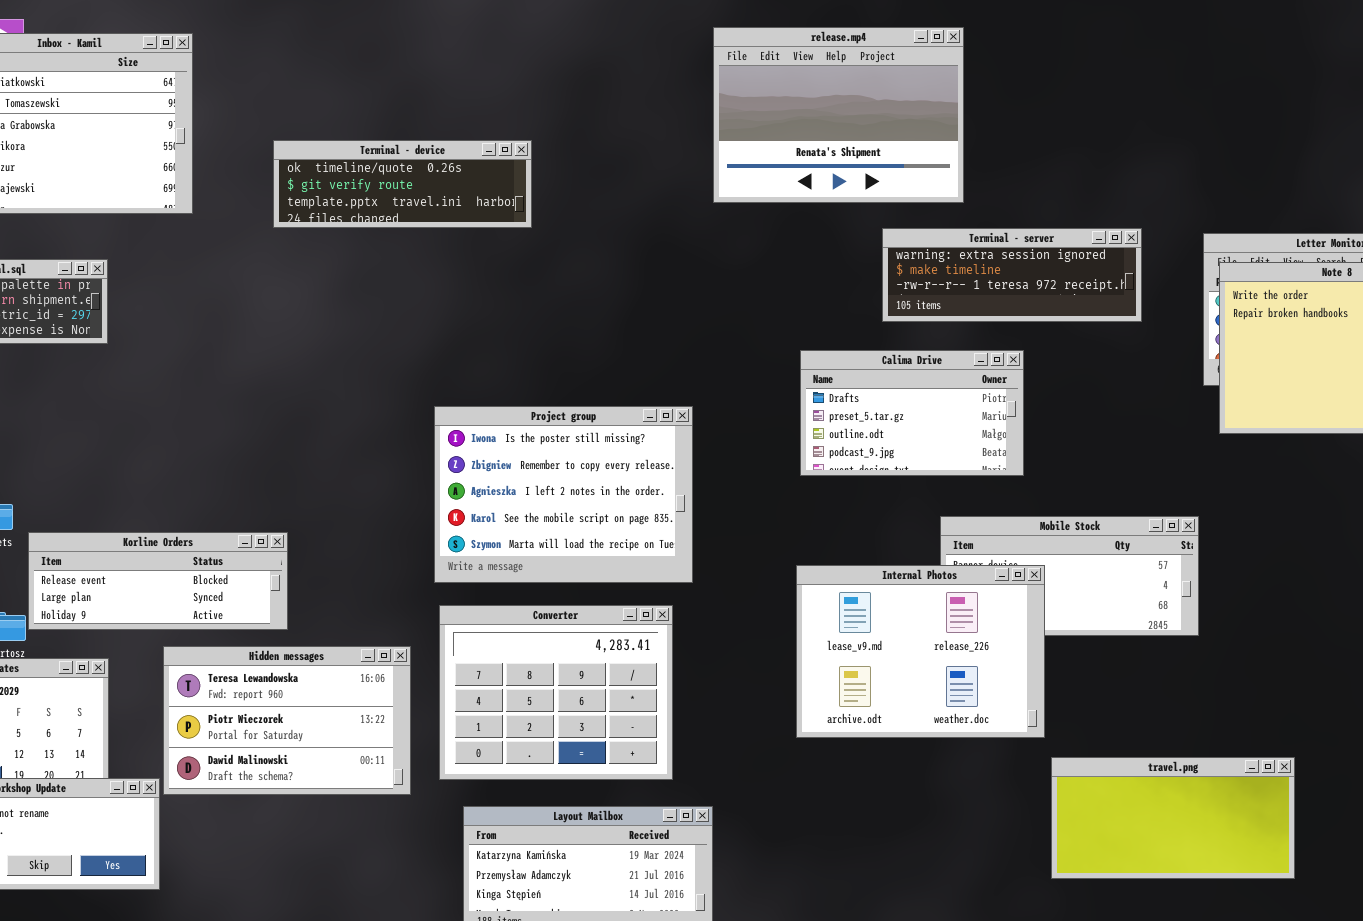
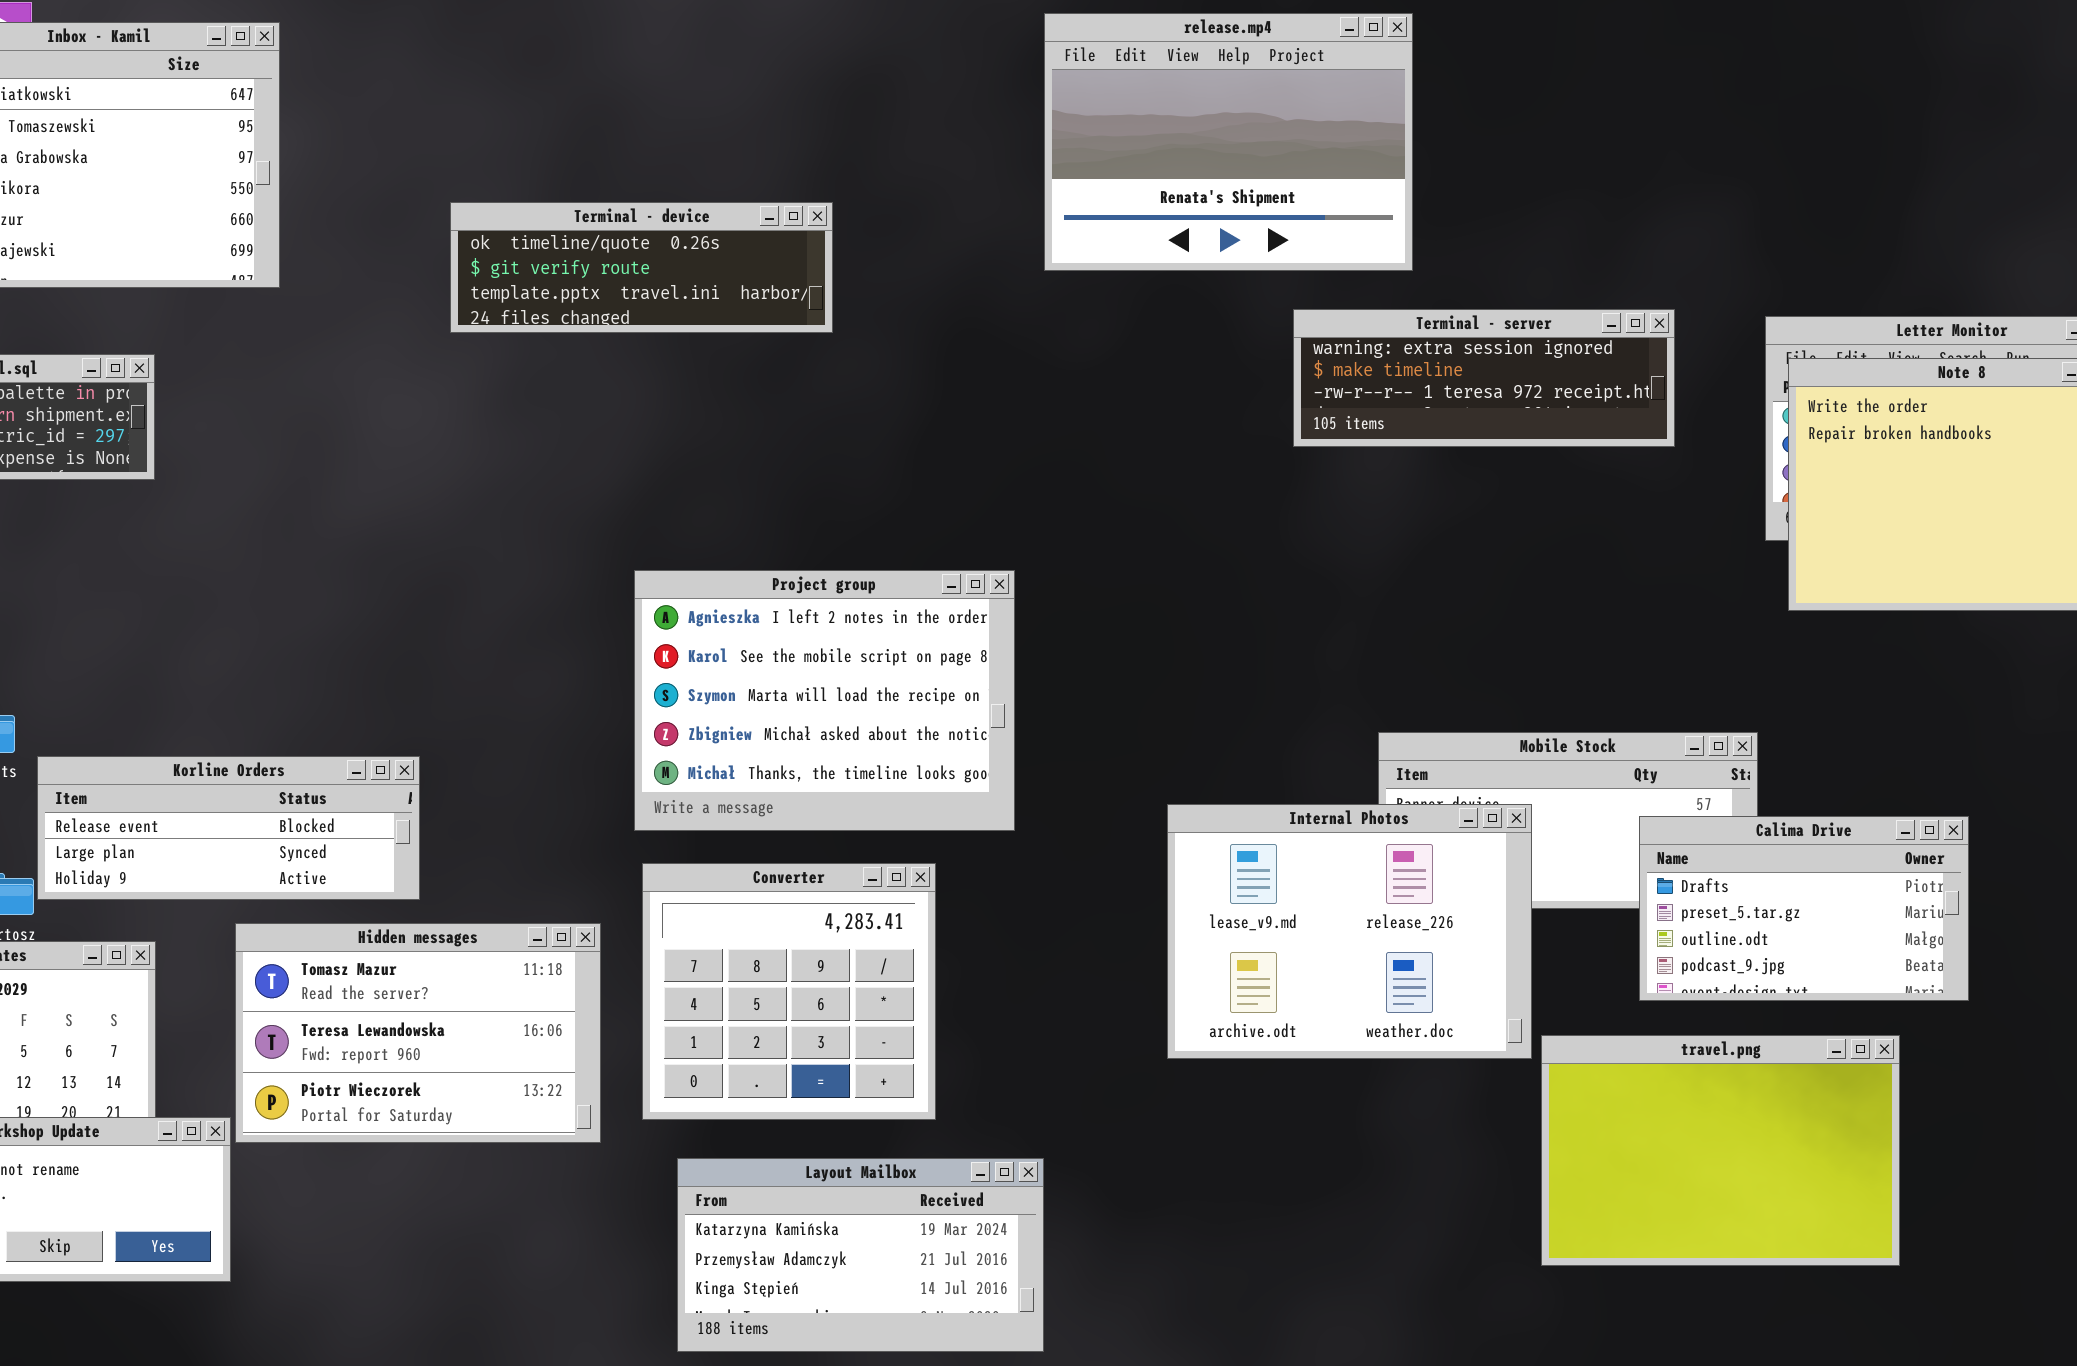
Terminal - device: [273,140,532,228] -> [450,202,833,333], moved
Calima Drive: [800,350,1024,476] -> [1639,816,1969,1001], moved
Project group: [434,406,693,583] -> [634,570,1015,831], scrolled down 2 rows
Converter: [439,605,673,780] -> [642,863,936,1120], resized
Hidden messages: [163,646,411,795] -> [235,923,601,1143], scrolled up 1 row
travel.png: [1051,757,1295,879] -> [1541,1035,1900,1266], resized

